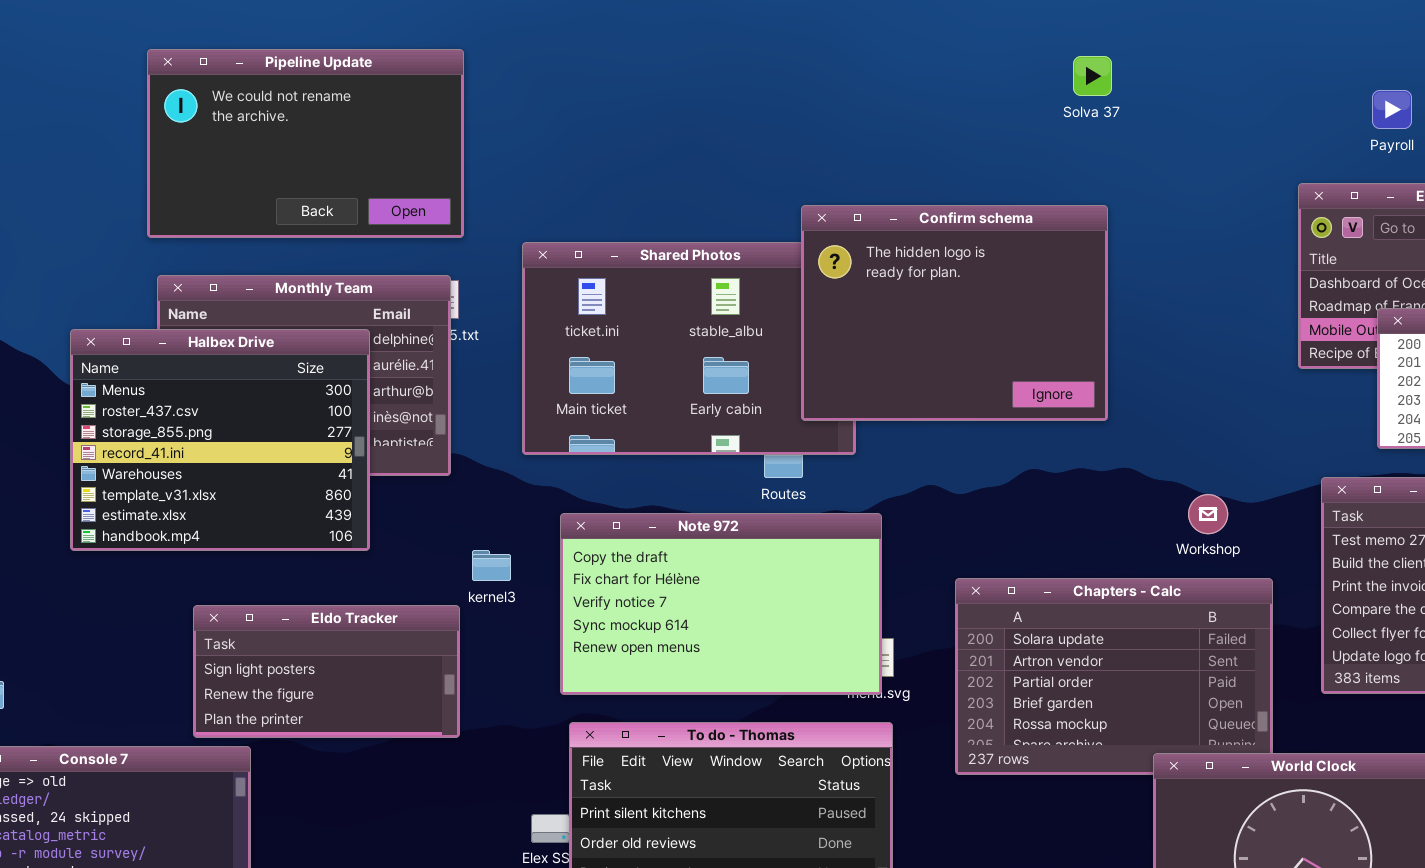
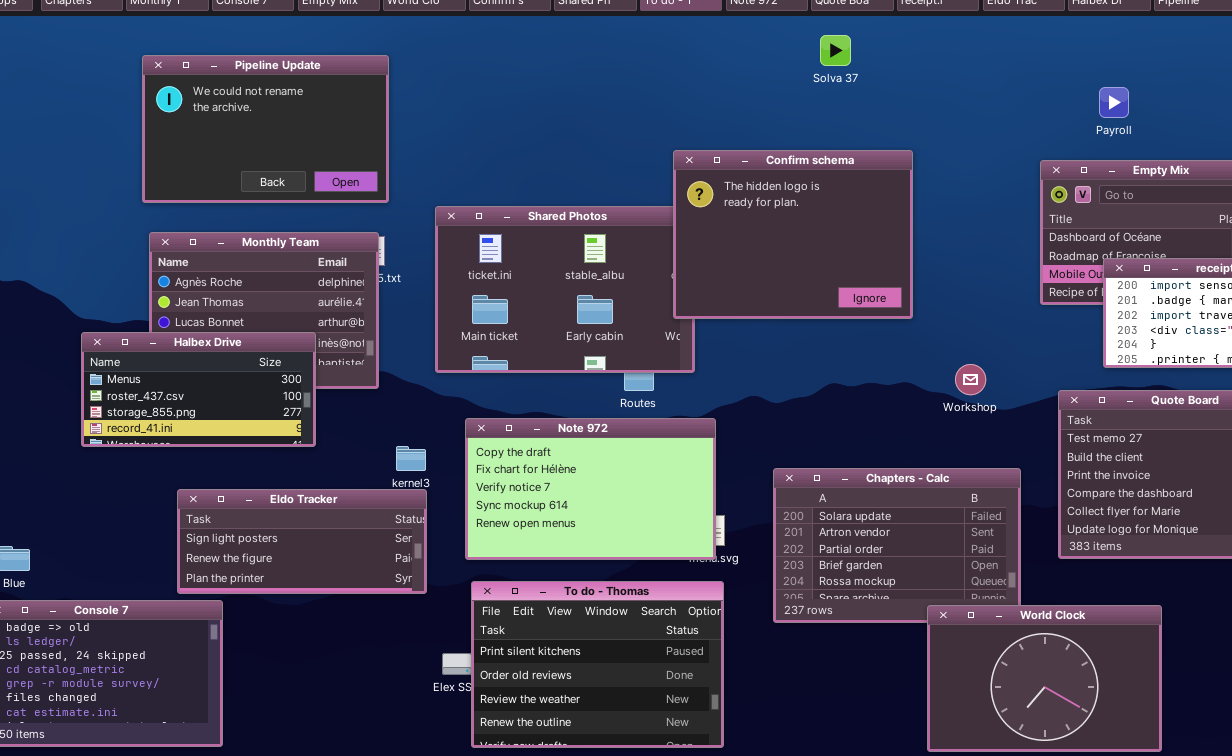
Solva 37: [1073,56,1112,96] -> [820,35,851,66], moved
Confirm schema: [801,205,1108,421] -> [673,150,913,319], moved
Halbex Drive: [70,329,370,551] -> [81,332,316,447], resized
Workshop: [1188,494,1228,534] -> [955,364,986,395], moved
Eldo Tracker: [193,605,460,738] -> [177,489,427,594], resized

